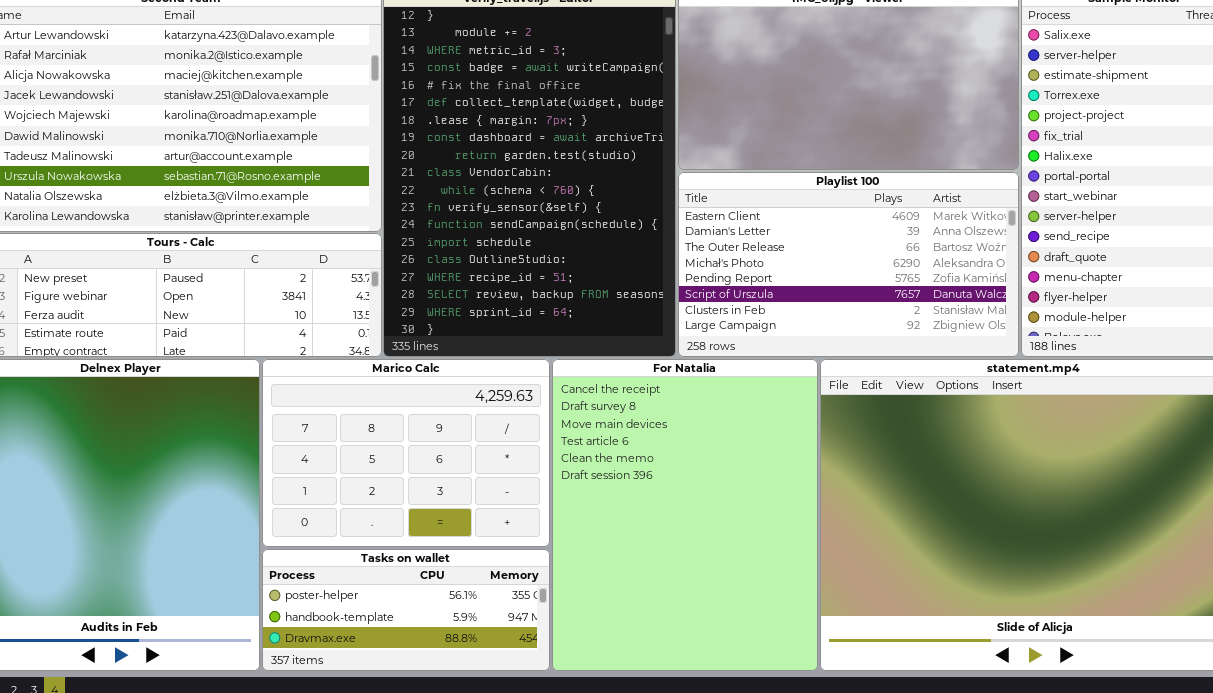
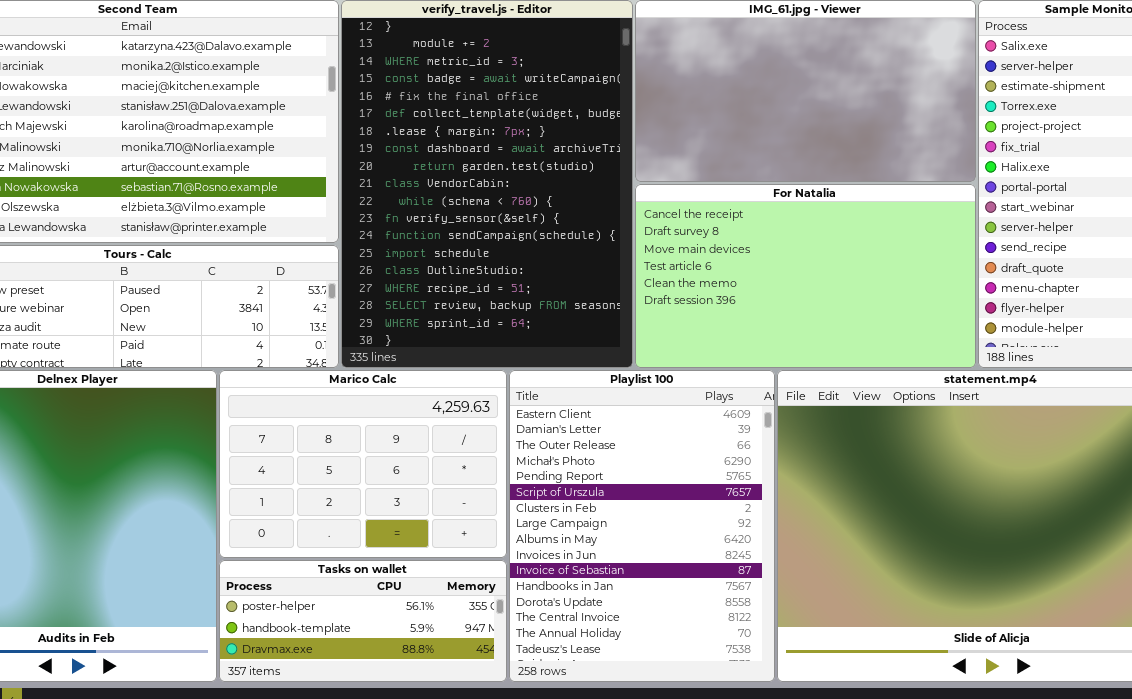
Playlist 100: [678,172,1019,357] -> [509,370,775,682], moved, resized
For Natalia: [552,359,818,671] -> [635,184,976,368], moved, resized

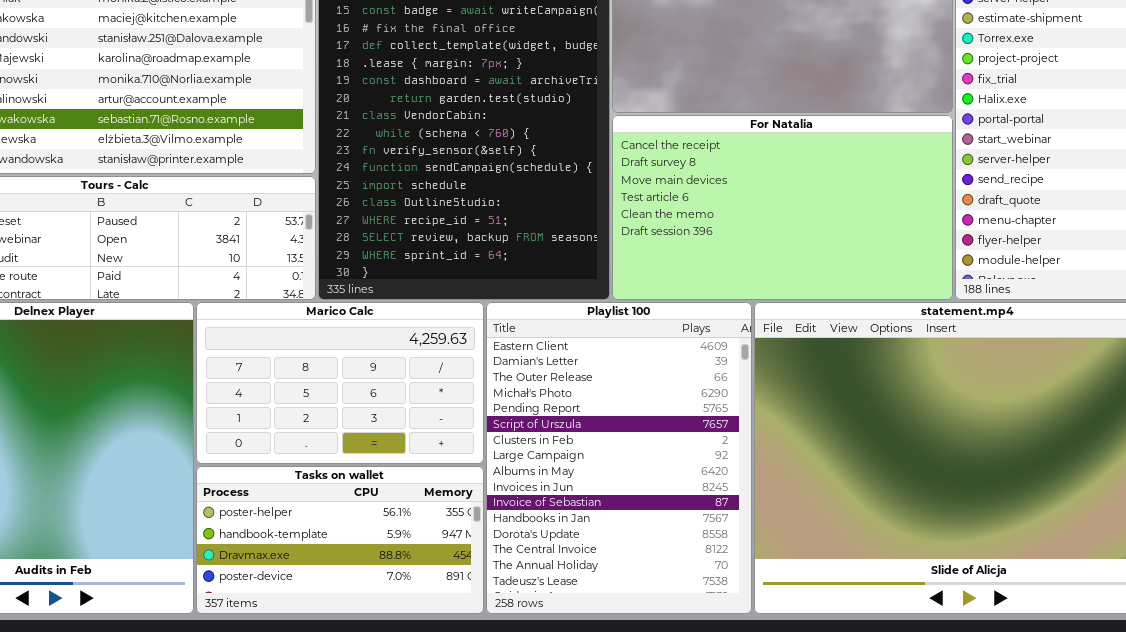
Marico Calc: [219,370,507,558] -> [196,302,484,464], resized
Tasks on wallet: [219,560,507,682] -> [196,466,484,614], resized

